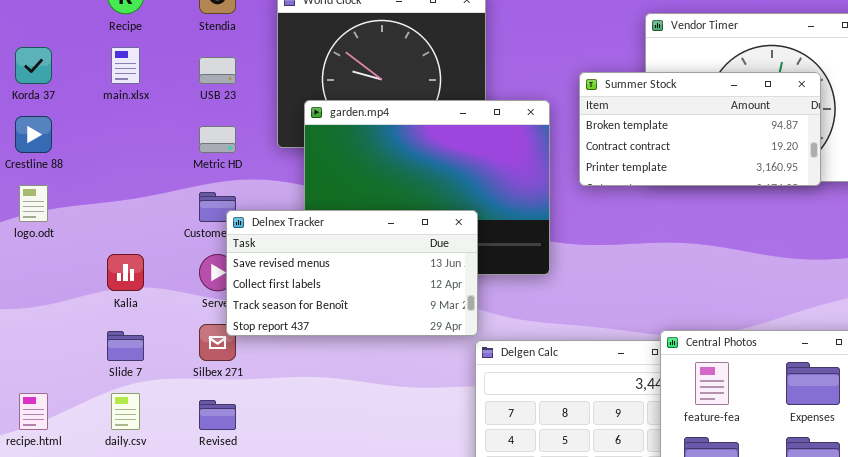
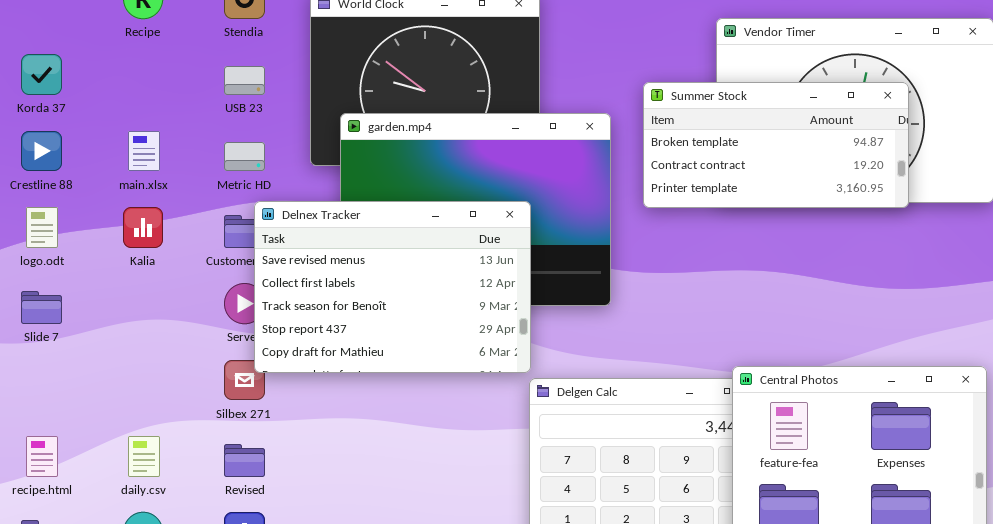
main.xlsx: [111,47,140,84] -> [128,131,160,171], moved
Delnex Tracker: [226,210,478,336] -> [254,201,531,373], resized
Kalia: [107,254,144,291] -> [123,207,163,248], moved
Slide 7: [107,331,144,361] -> [21,291,62,324], moved

